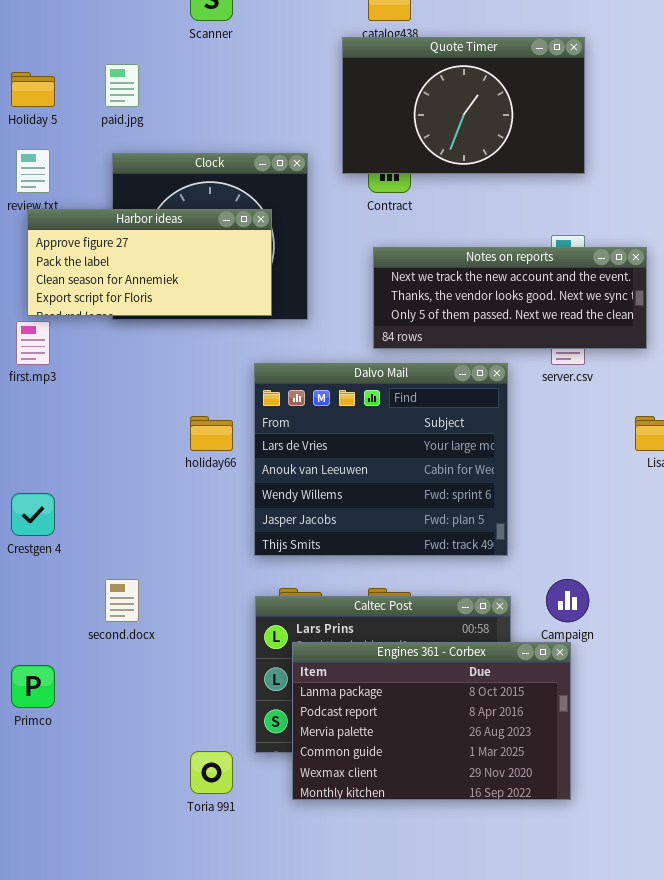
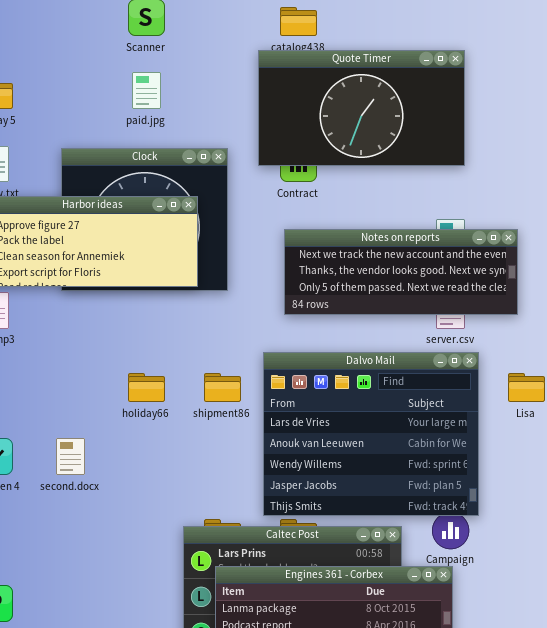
paid.jpg: [105,64,139,107] -> [132,72,161,109], moved
Dalvo Mail: [254,363,508,556] -> [263,352,479,516], moved
second.docx: [105,579,139,622] -> [56,438,85,475], moved

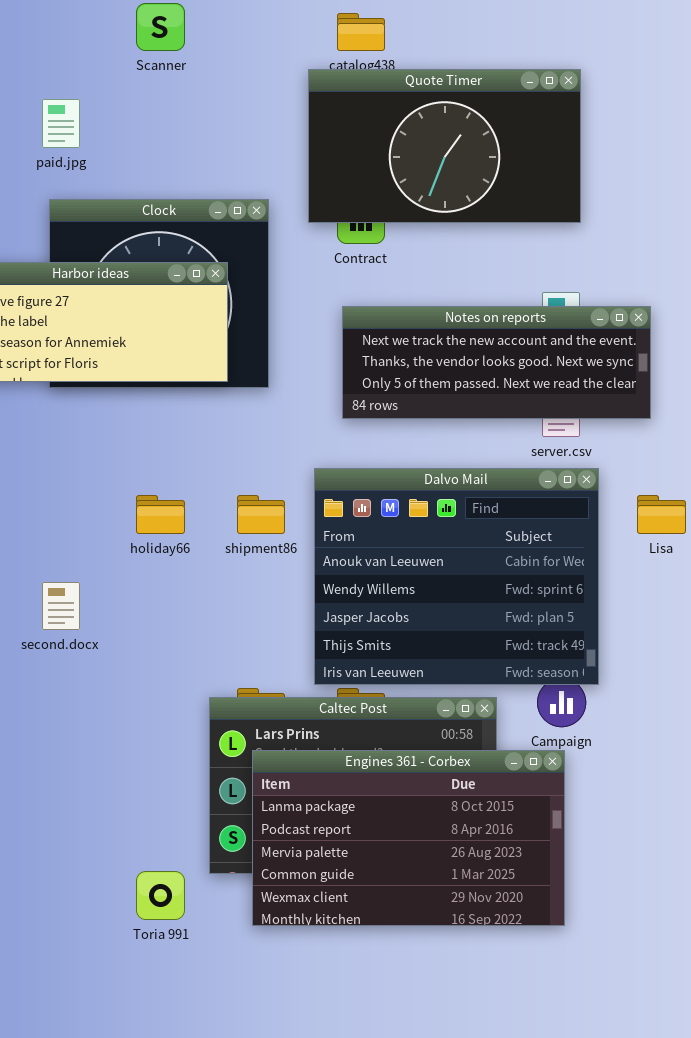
paid.jpg: [132,72,161,109] -> [42,99,80,148], moved
Dalvo Mail: [263,352,479,516] -> [314,468,599,685], scrolled down 1 row

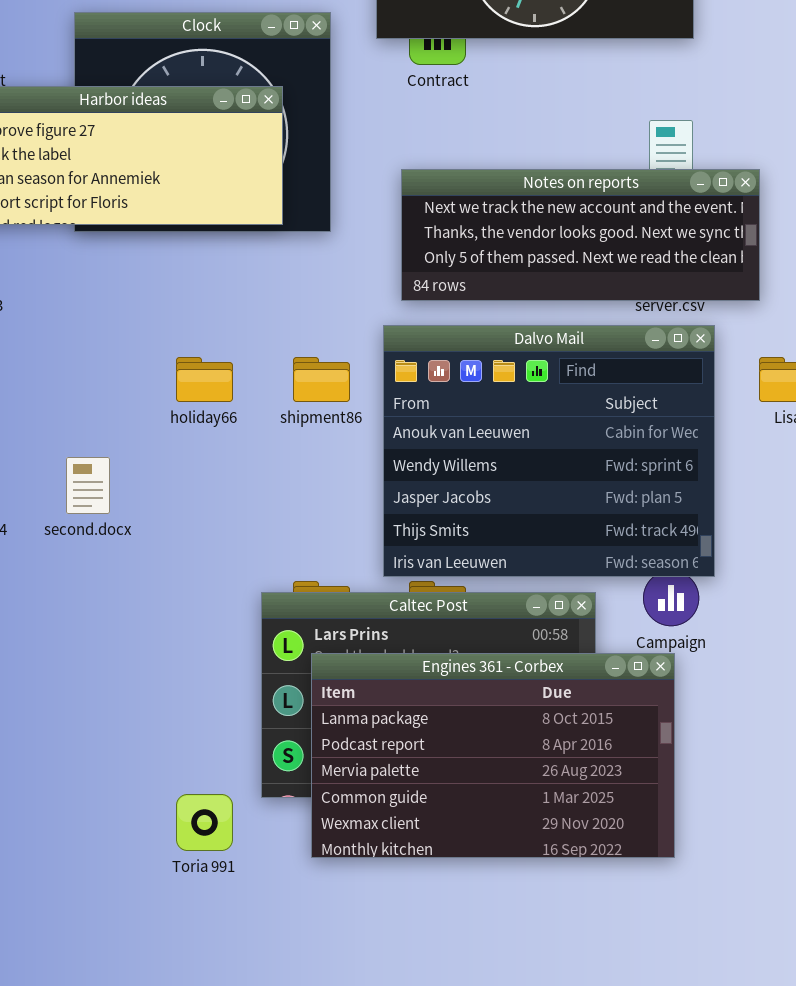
Notes on reports: [342,306,651,419] -> [401,169,760,301], moved

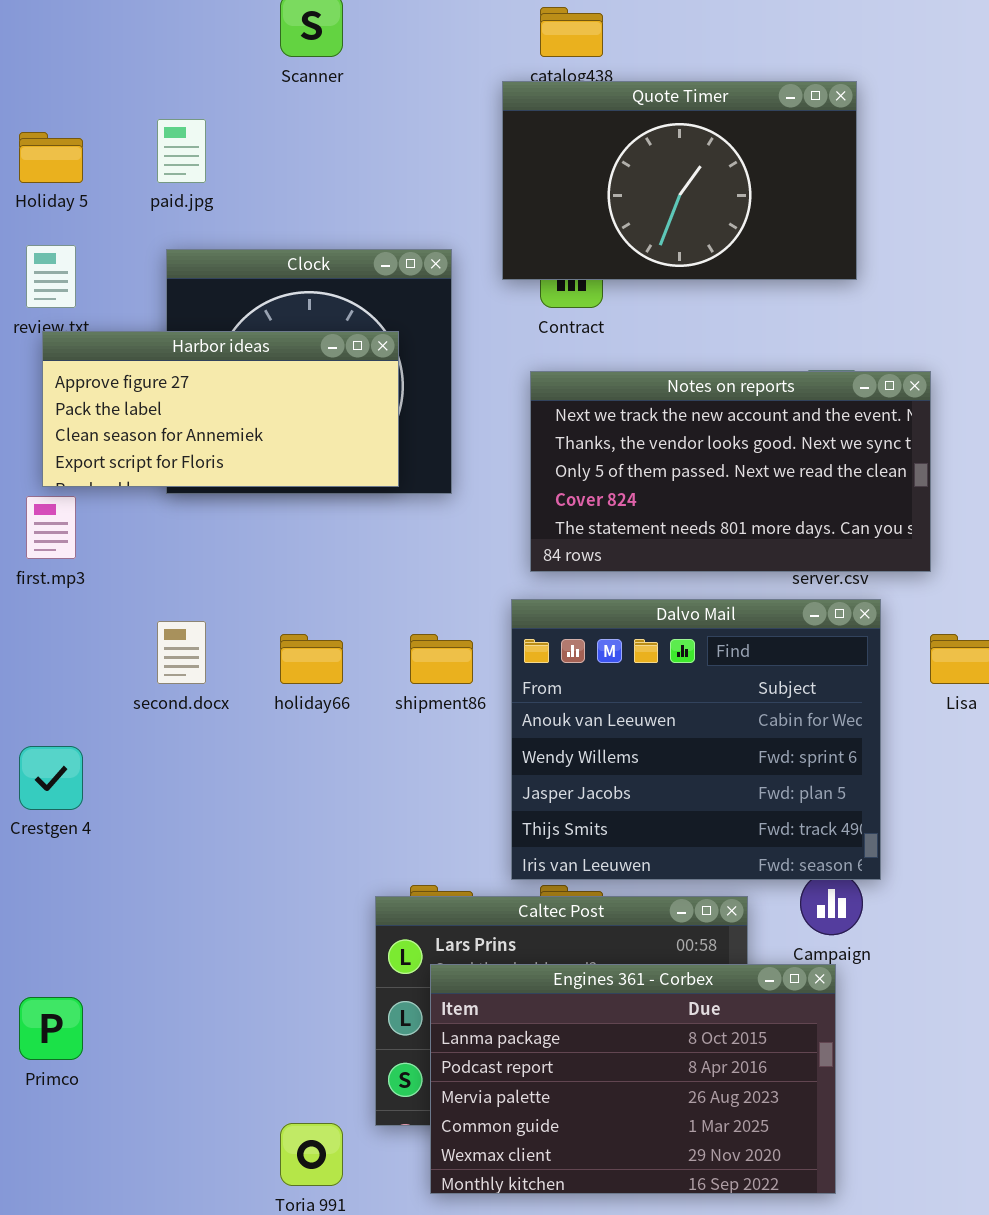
Notes on reports: [401,169,760,301] -> [530,371,931,572], resized
second.docx: [66,457,110,514] -> [157,621,206,684], moved

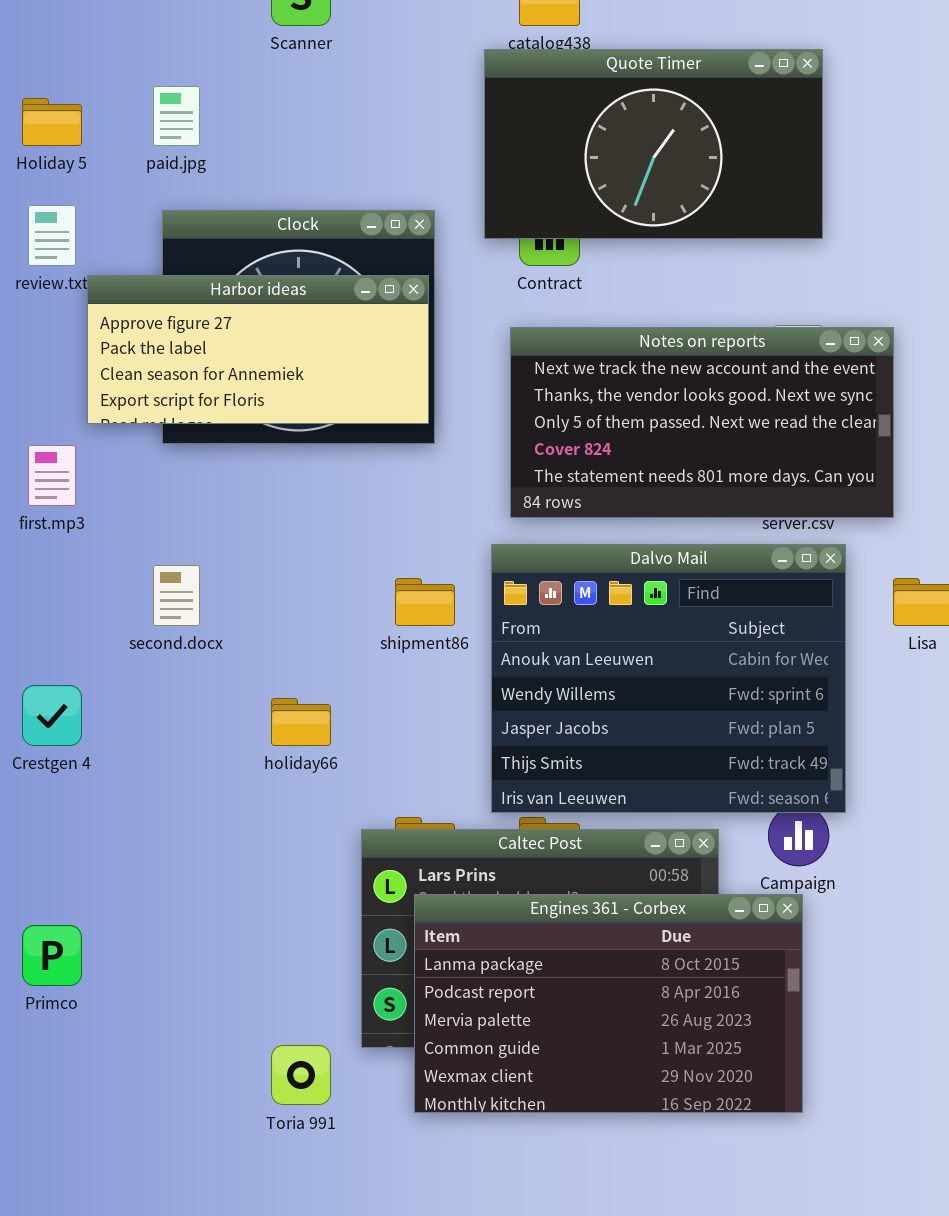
Harbor ideas: [42,331,399,487] -> [87,275,429,424], moved
holiday66: [280,634,343,684] -> [271,698,331,746], moved

